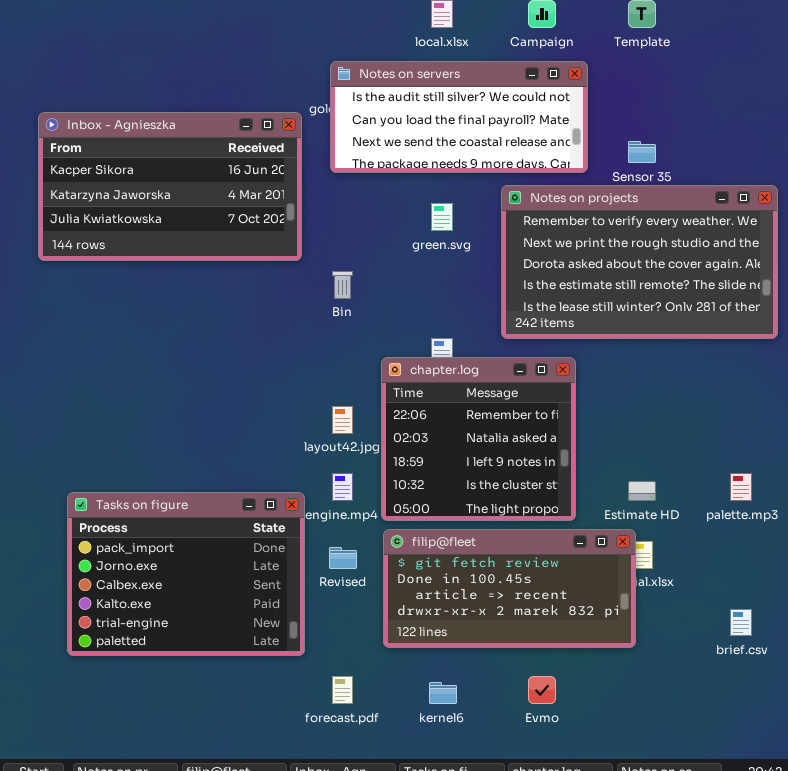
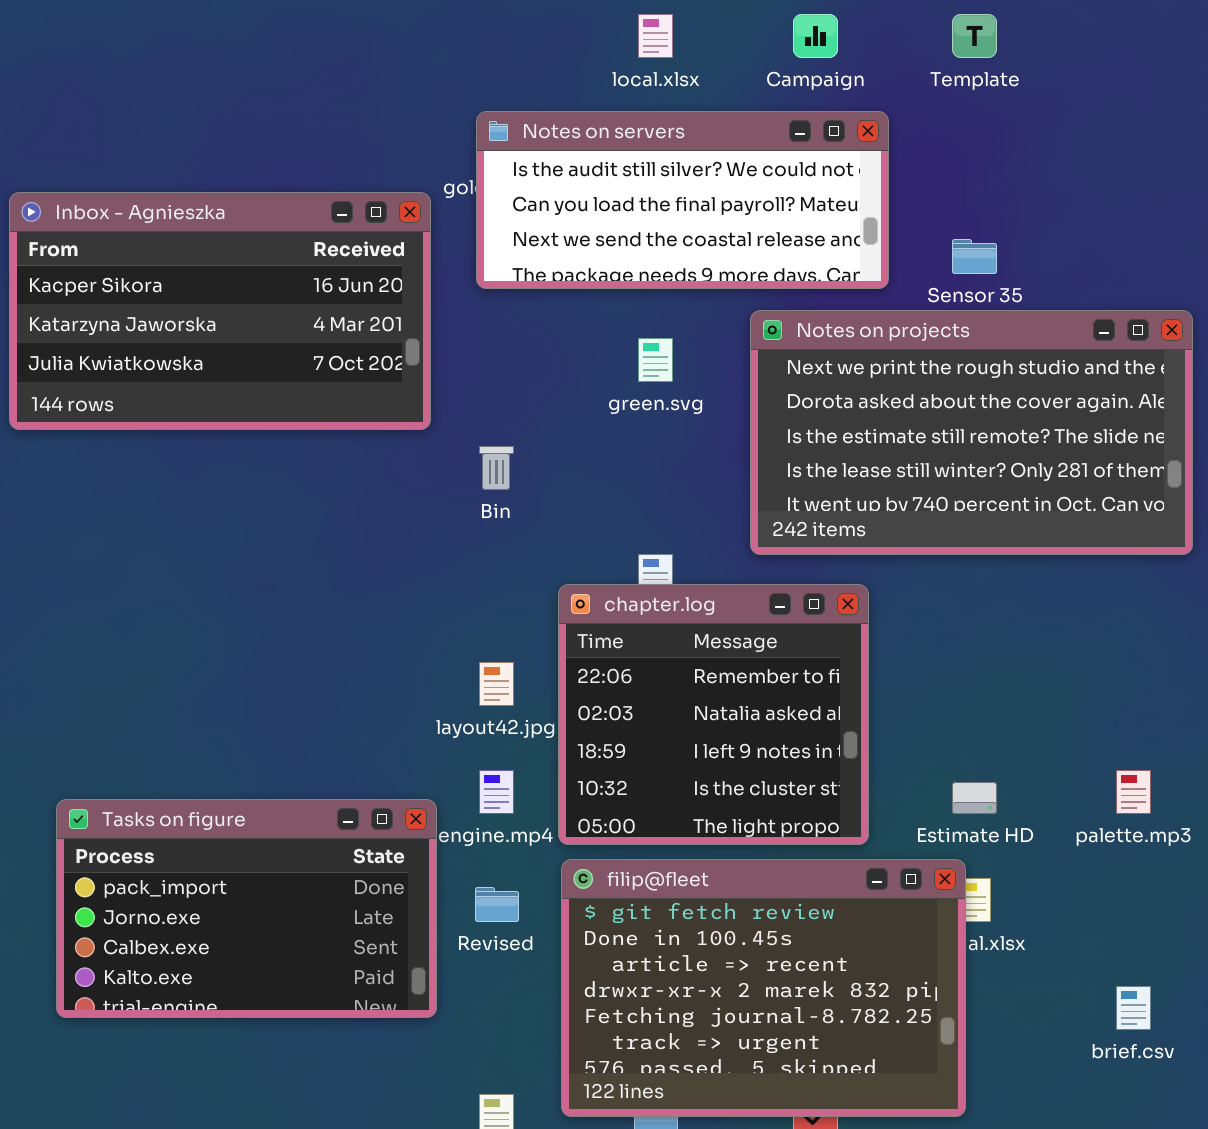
Notes on projects: [501,185,778,339] -> [750,310,1193,555], scrolled down 1 row
Tasks on figure: [67,492,305,656] -> [56,799,437,1018], resized
filip@fleet: [383,529,636,648] -> [561,859,966,1117], resized

